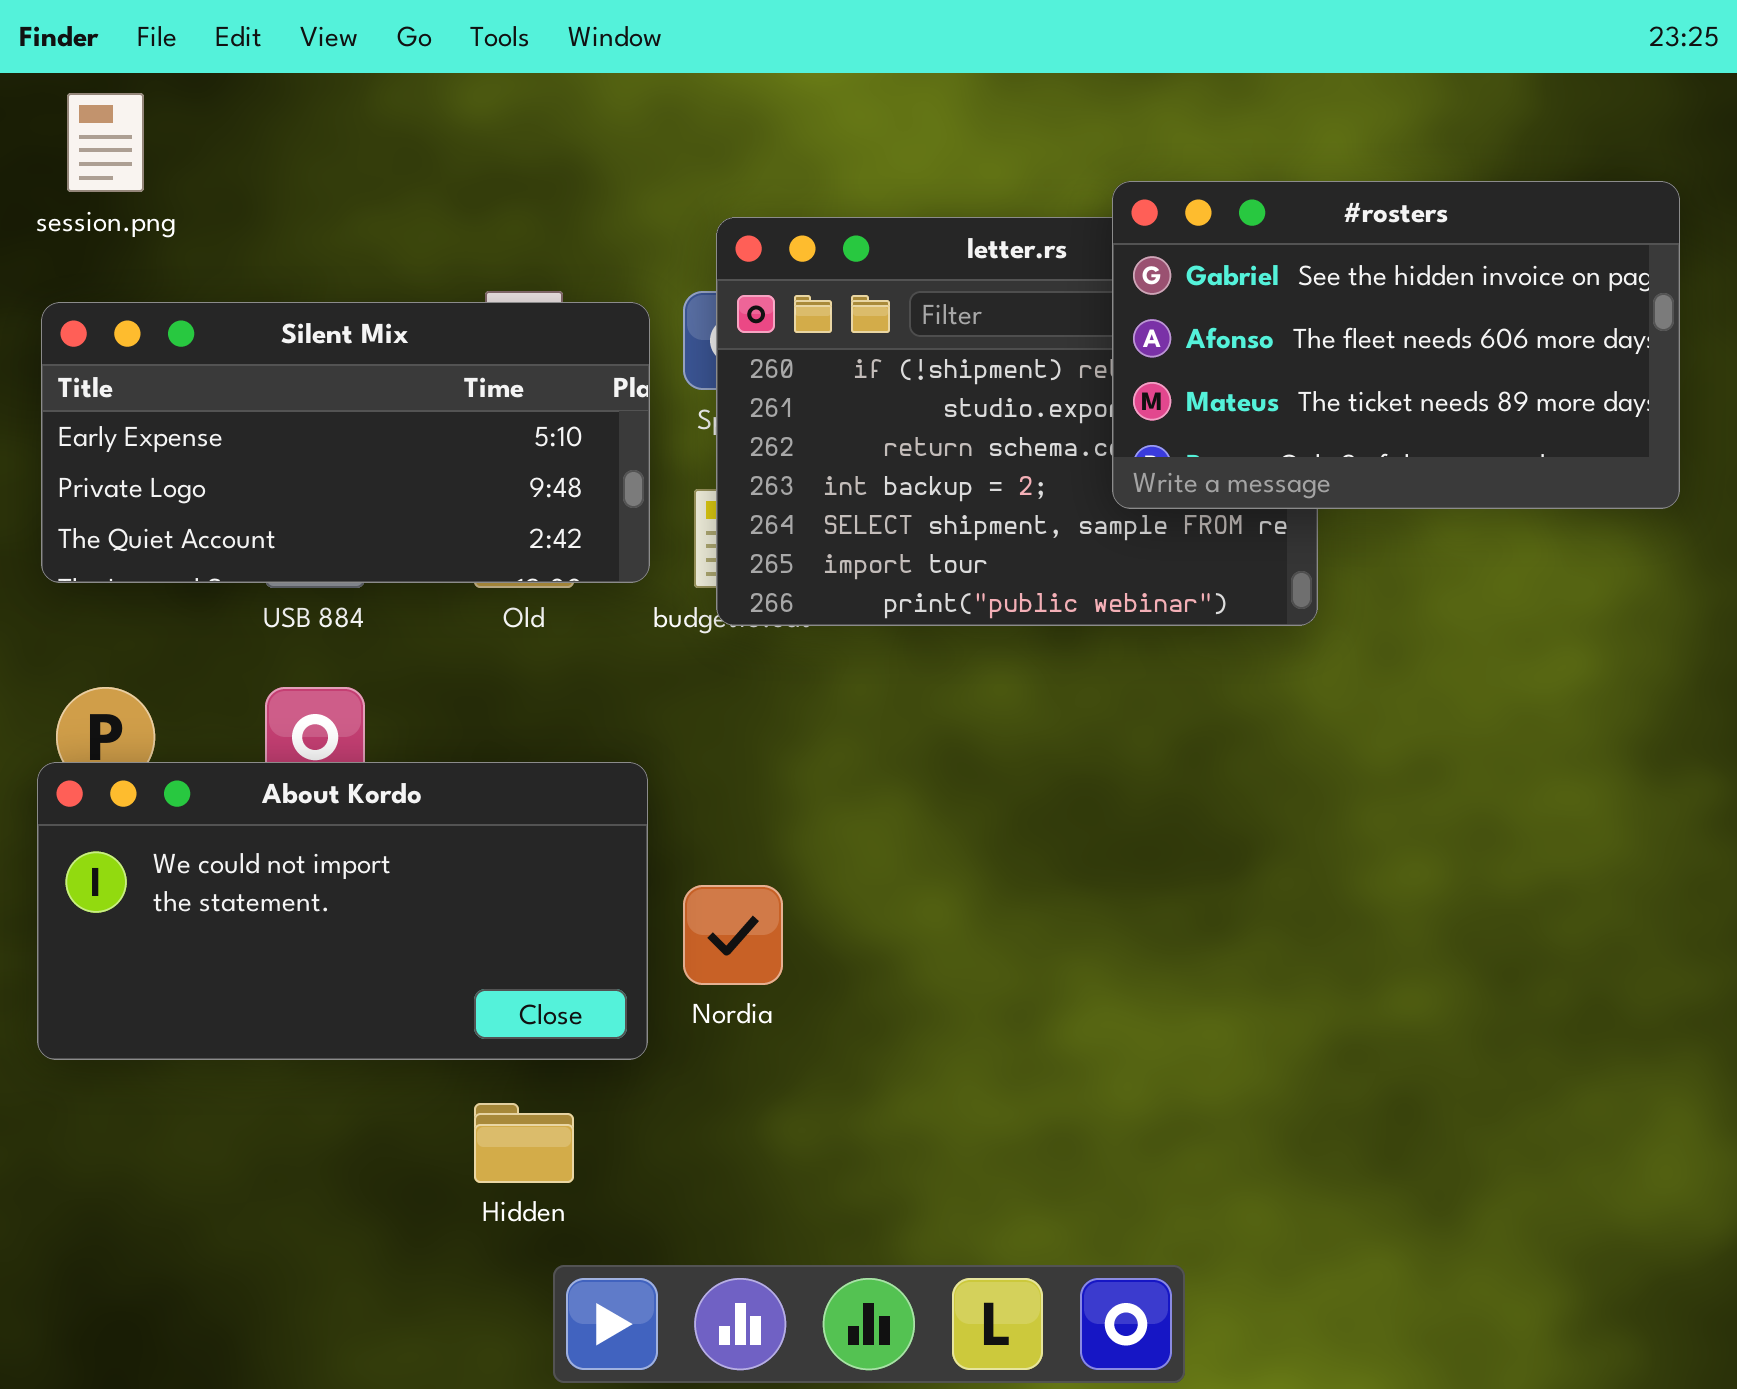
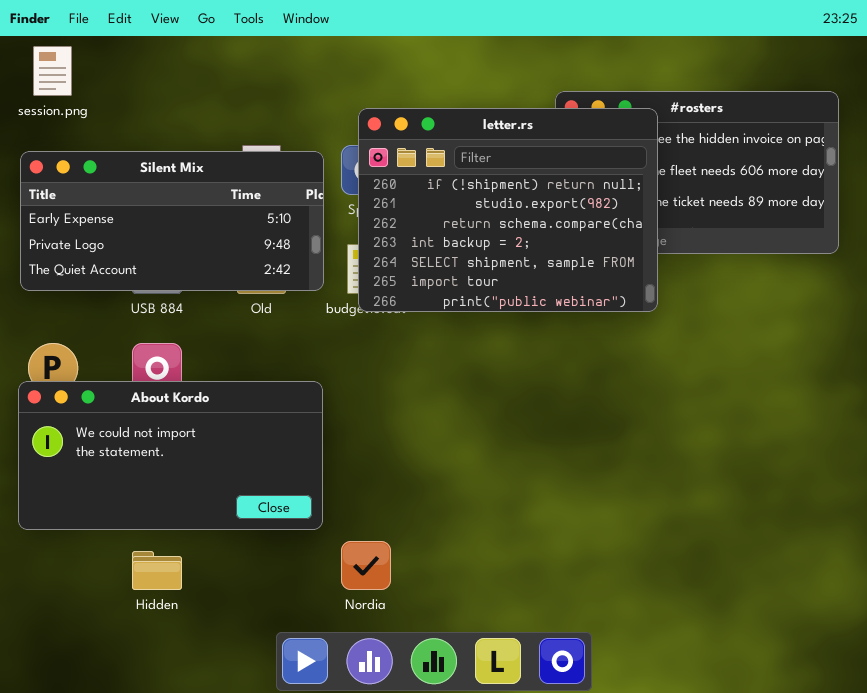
letter.rs: [716,217,1318,626] -> [358,108,658,312], raised
Nordia: [683,885,783,985] -> [341,541,391,590], moved
Hidden: [474,1103,574,1183] -> [132,551,182,590], moved

